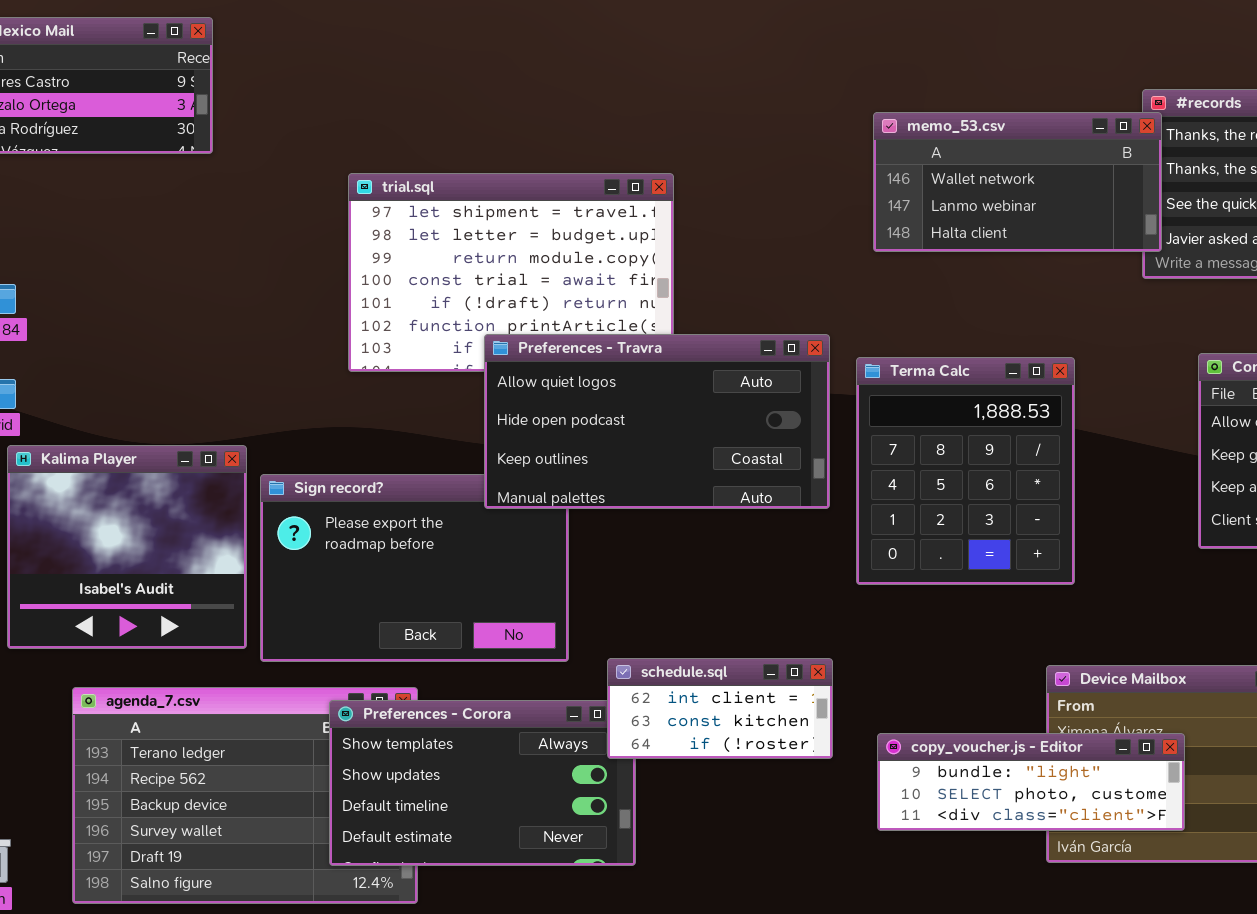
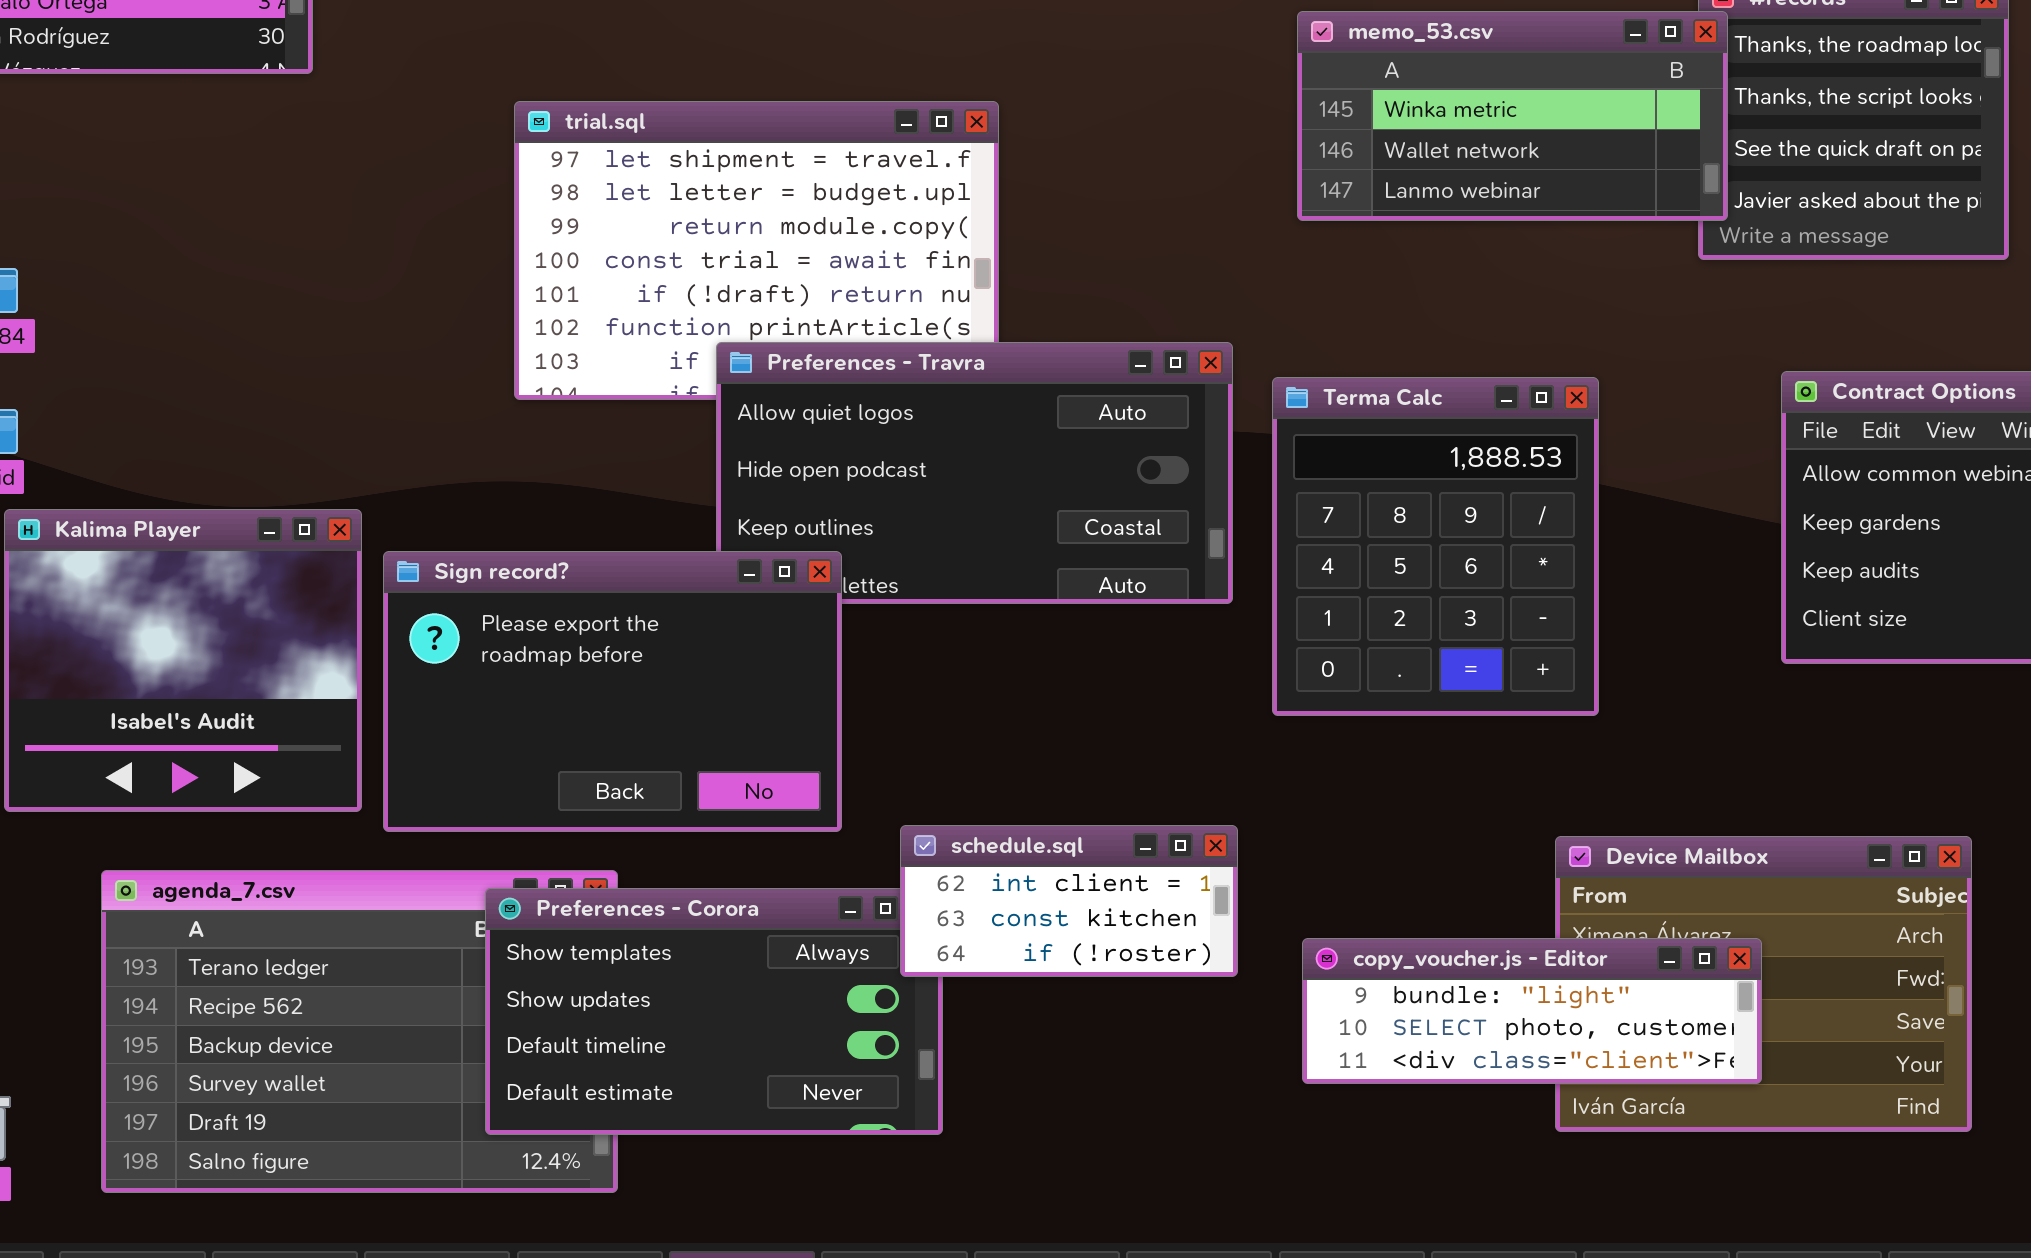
memo_53.csv: [873,112,1162,252] -> [1297,11,1728,221], scrolled up 1 row
Sign record?: [260,474,569,662] -> [383,551,842,832], raised

